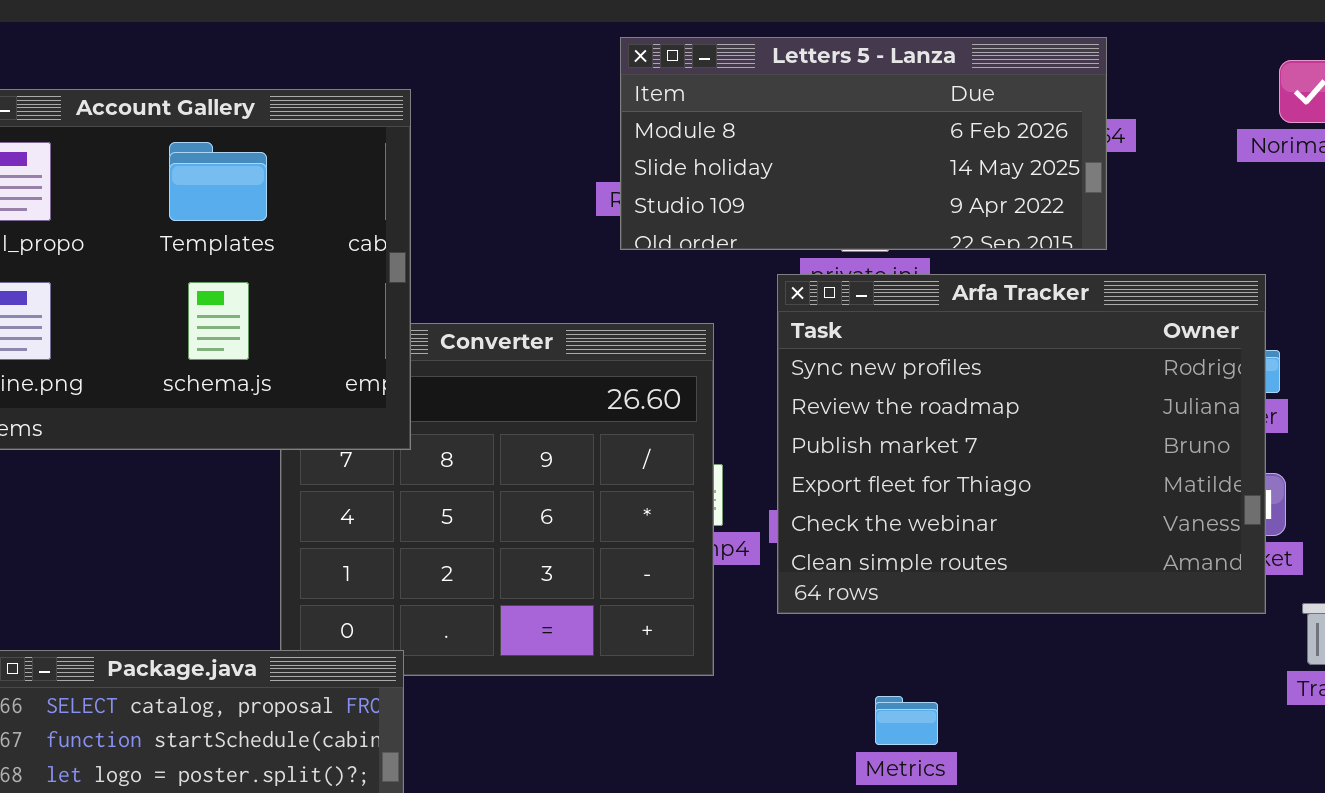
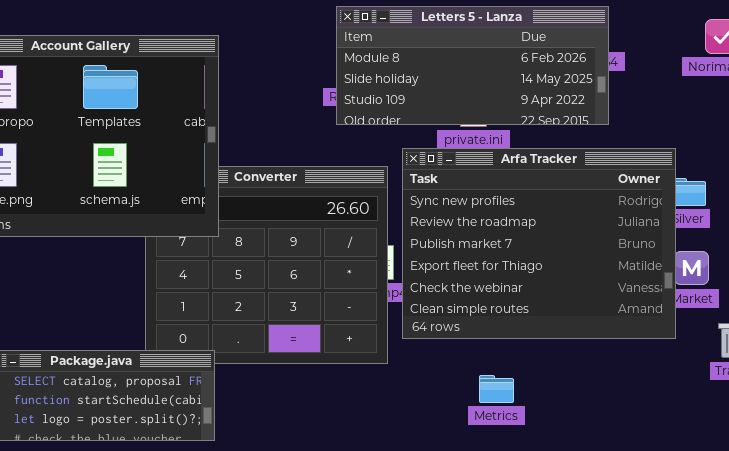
Arfa Tracker: [777,274,1266,614] -> [402,148,676,339], moved

